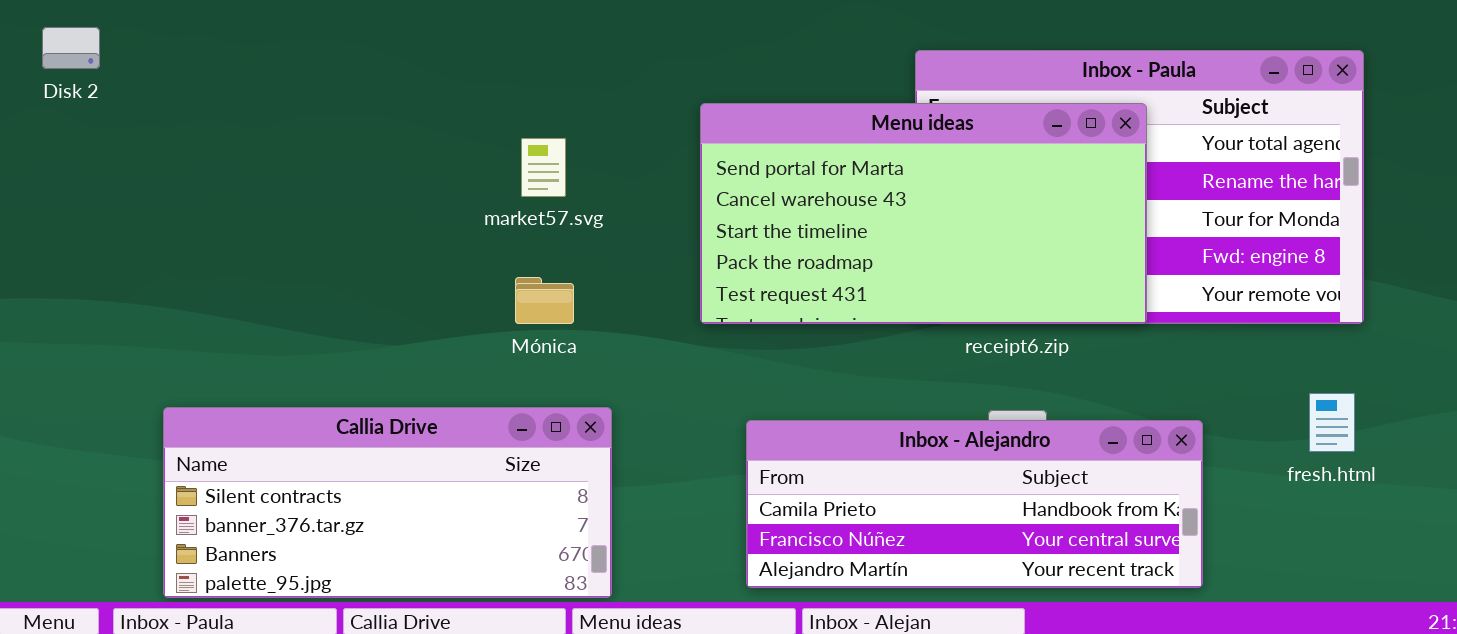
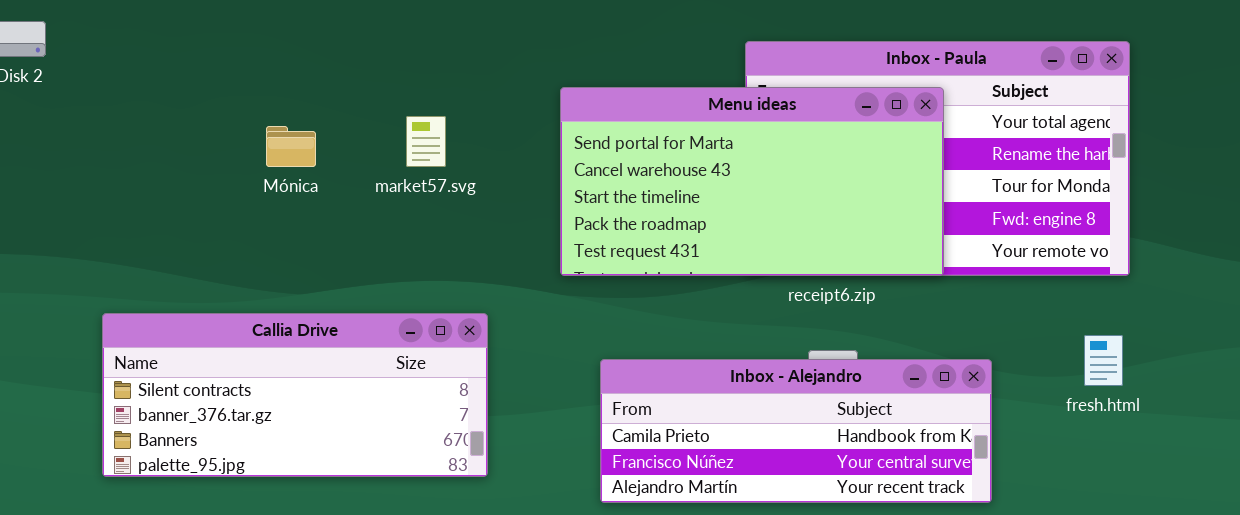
Mónica: [515,277,574,324] -> [266,126,316,167], moved
Callia Drive: [163,407,612,598] -> [102,313,488,477], moved

